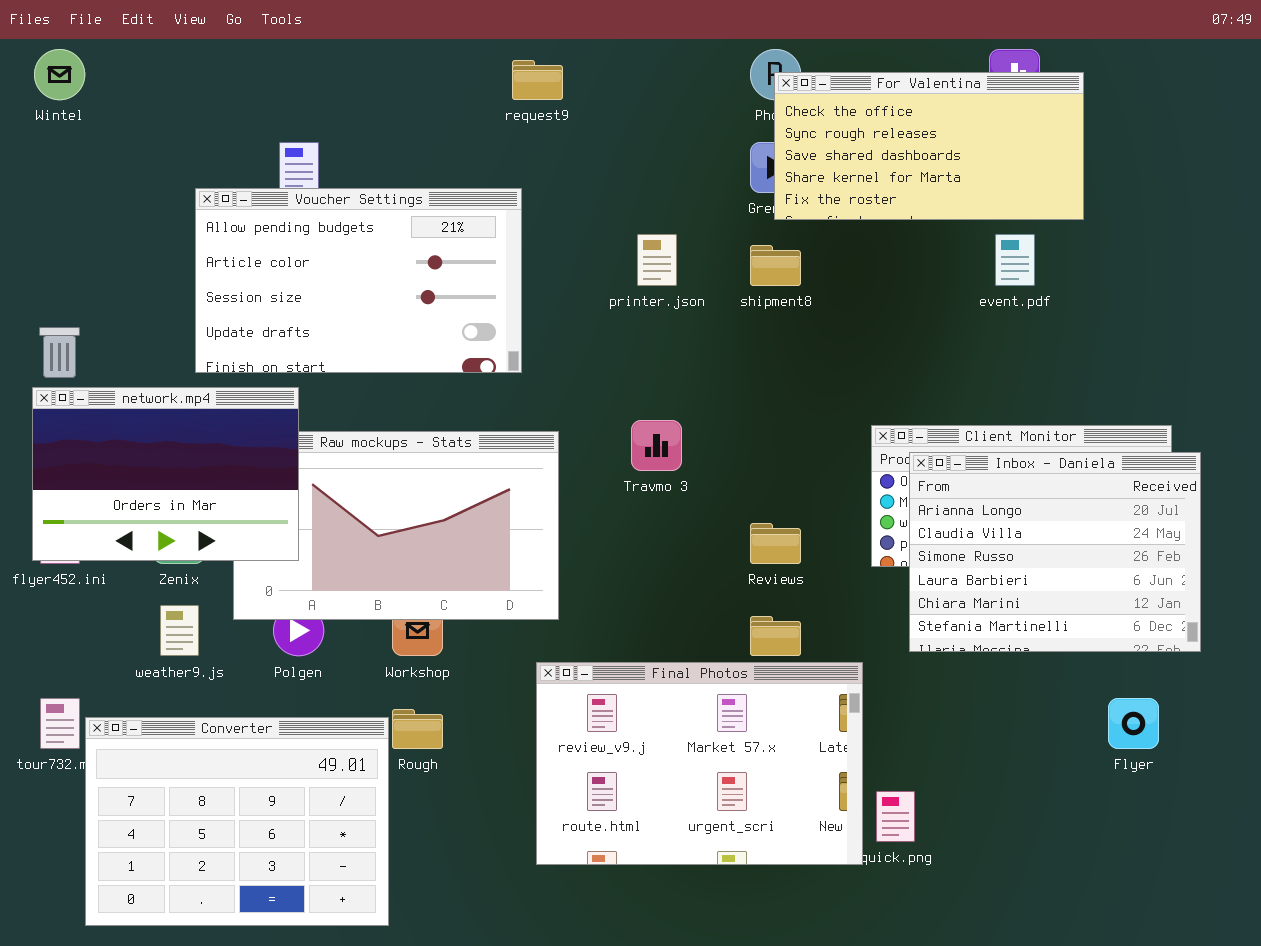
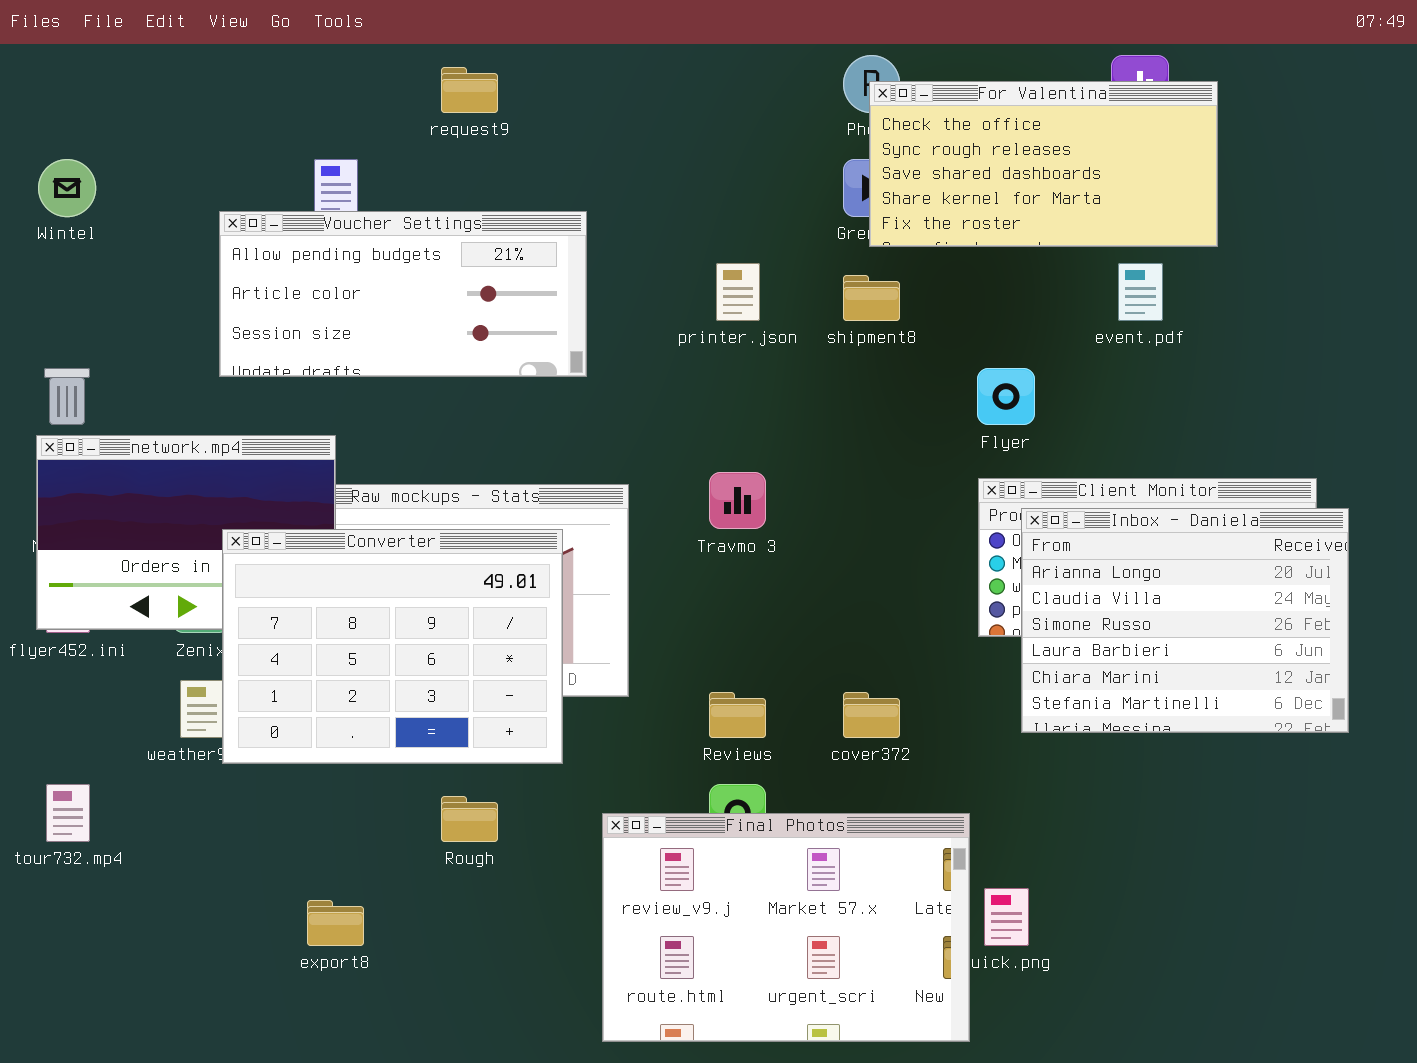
Wintel: [34,49,85,100] -> [38,159,96,217], moved
request9: [512,60,563,100] -> [441,67,498,113], moved
Voucher Settings: [195,188,522,373] -> [219,211,587,377], resized
Reviews: [750,523,801,564] -> [709,692,766,738], moved
Final Photos: [536,662,863,865] -> [602,813,970,1042], moved
Flyer: [1108,698,1159,749] -> [977,368,1035,425], moved
Converter: [85,717,389,926] -> [222,529,563,764], moved

